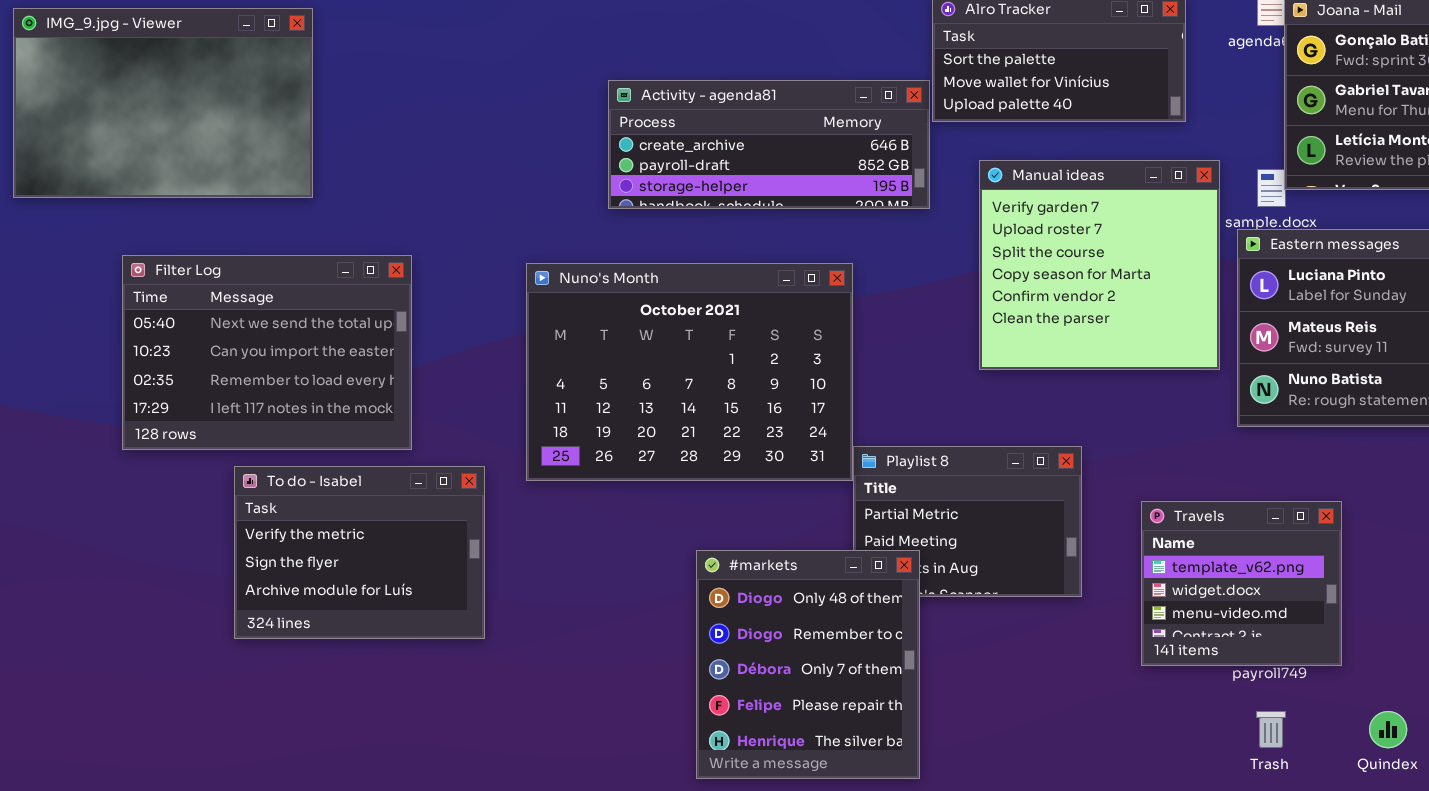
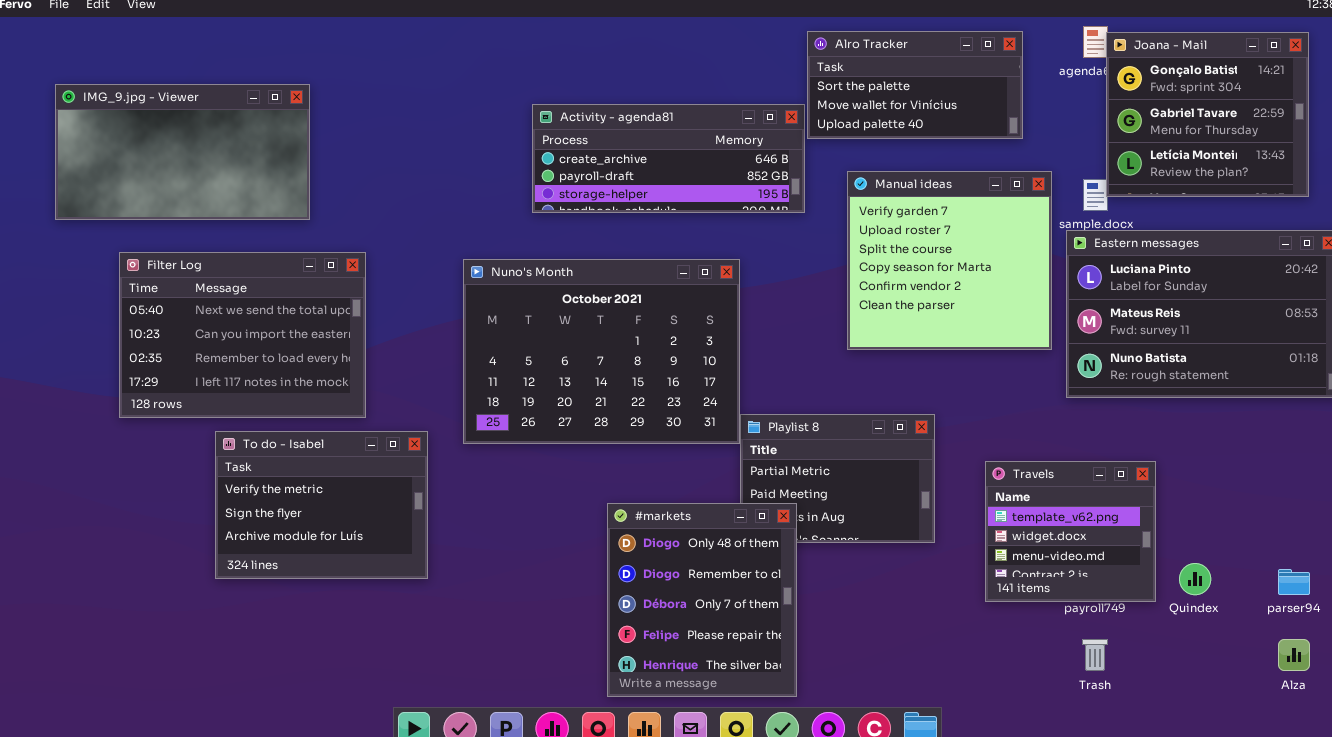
IMG_9.jpg - Viewer: [13,8,313,198] -> [55,84,310,220], moved, resized
Quindex: [1369,711,1407,748] -> [1179,563,1211,595], moved

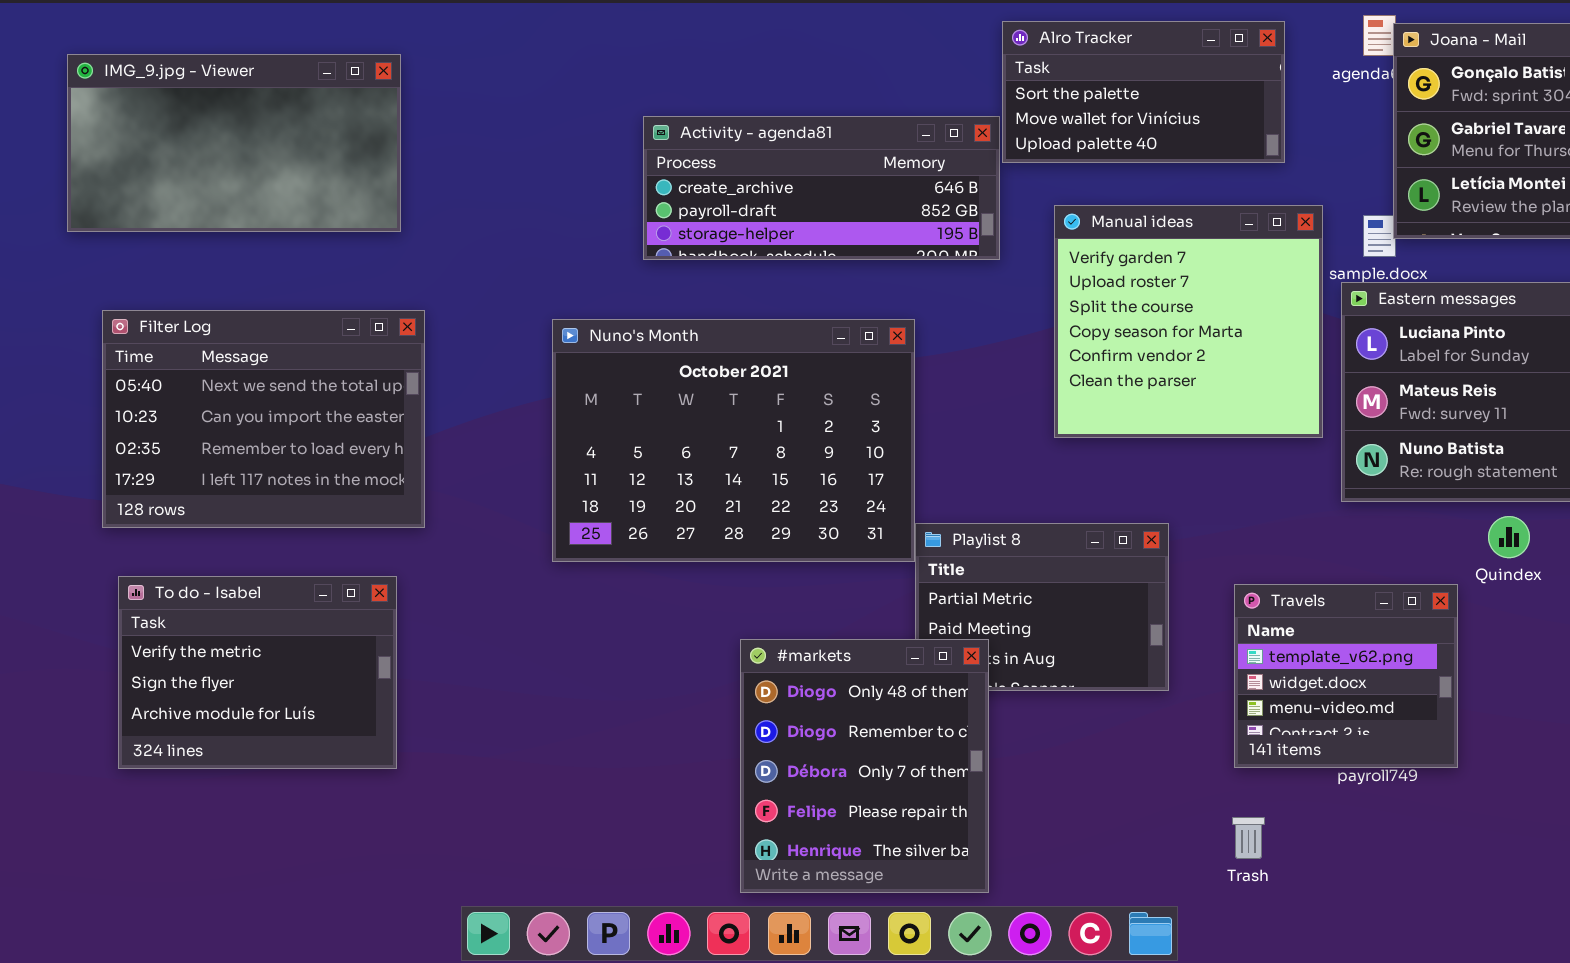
IMG_9.jpg - Viewer: [55,84,310,220] -> [67,54,401,232], moved
To do - Isabel: [215,431,428,579] -> [118,576,397,769], moved
Quindex: [1179,563,1211,595] -> [1488,516,1530,558], moved
Trash: [1082,639,1108,671] -> [1232,817,1265,859], moved

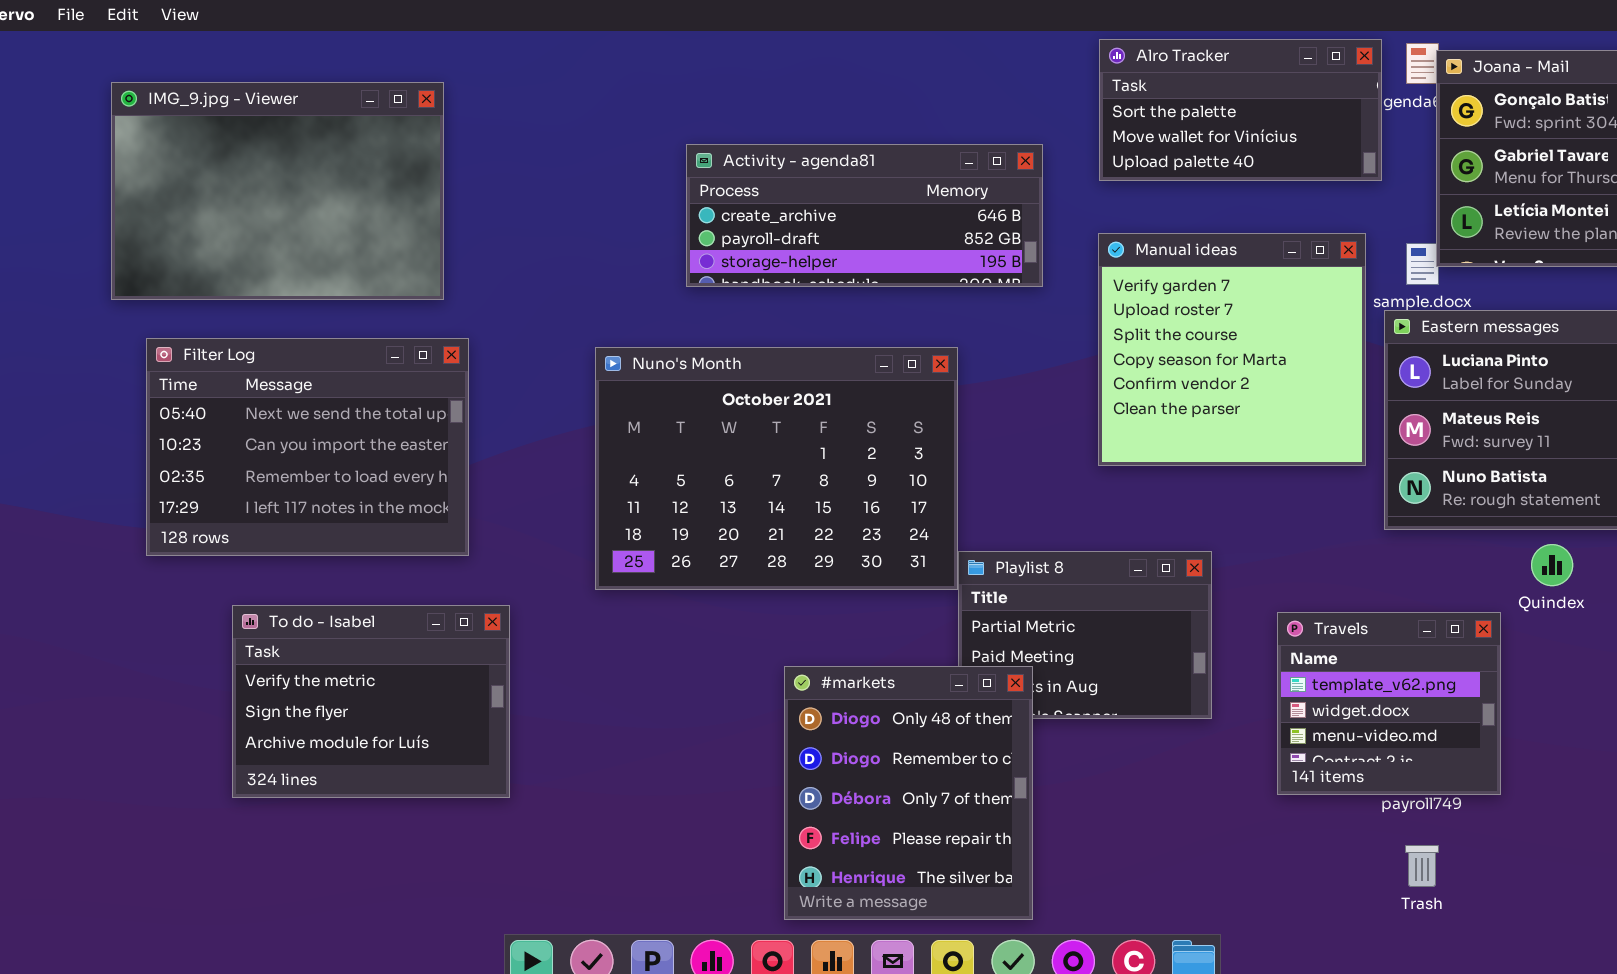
Alro Tracker: [1002,21,1285,163] -> [1099,39,1382,181], moved
IMG_9.jpg - Viewer: [67,54,401,232] -> [111,82,444,300], resized
To do - Isabel: [118,576,397,769] -> [232,605,510,798], moved
Trash: [1232,817,1265,859] -> [1405,845,1439,887], moved

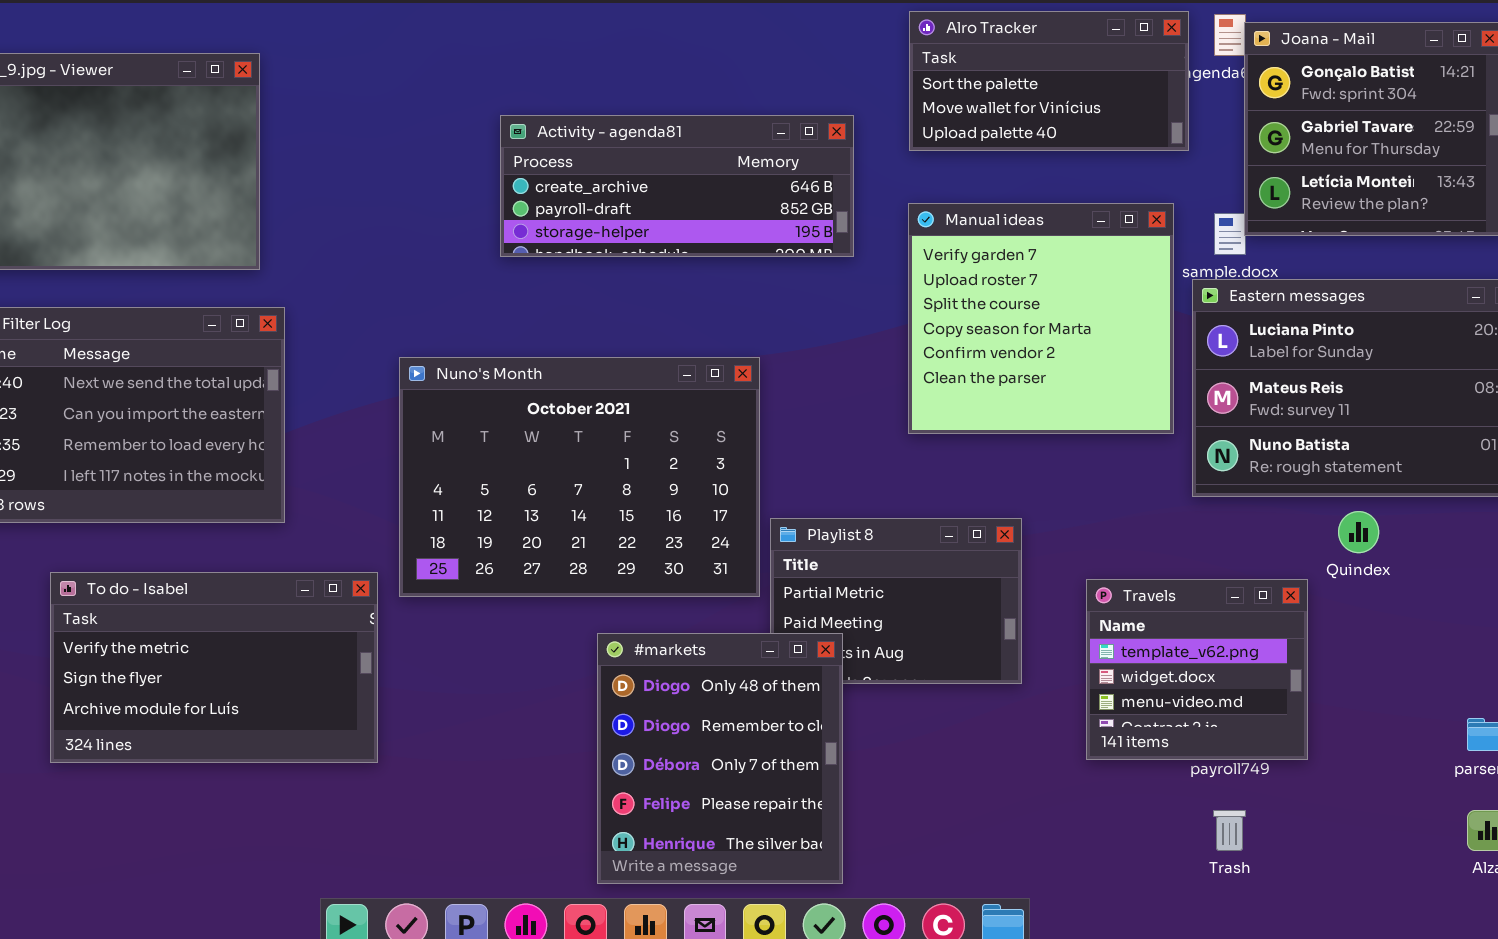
Nuno's Month: [595,347,958,590] -> [399,357,760,597], moved
To do - Isabel: [232,605,510,798] -> [50,572,378,763], resized

